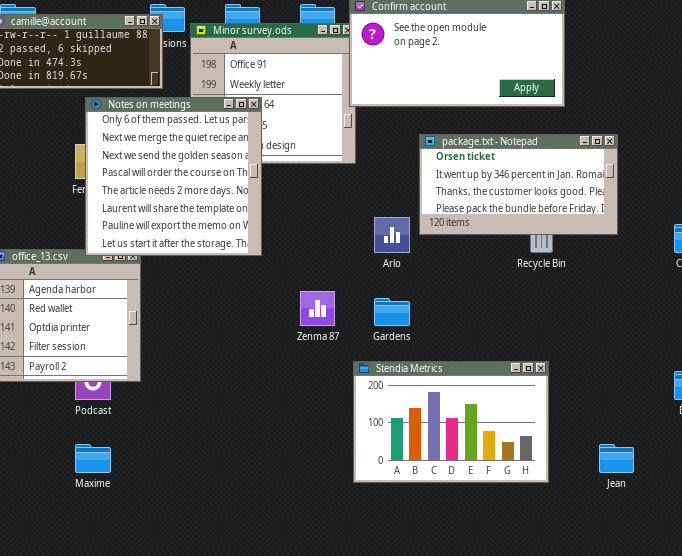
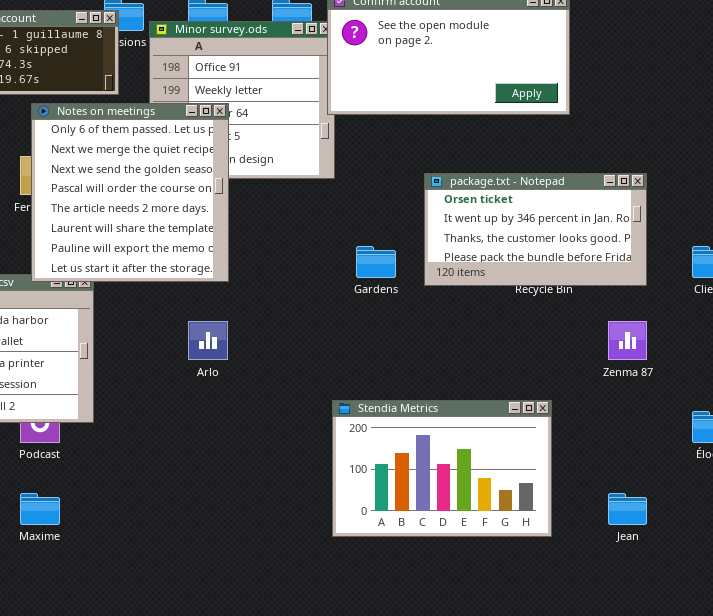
package.txt - Notepad: [419,134,618,235] -> [424,173,647,286], moved
Arlo: [374,217,410,253] -> [188,321,228,360], moved
Zenma 87: [300,291,335,326] -> [608,321,647,360], moved
Gardens: [374,298,410,326] -> [356,246,396,278], moved

